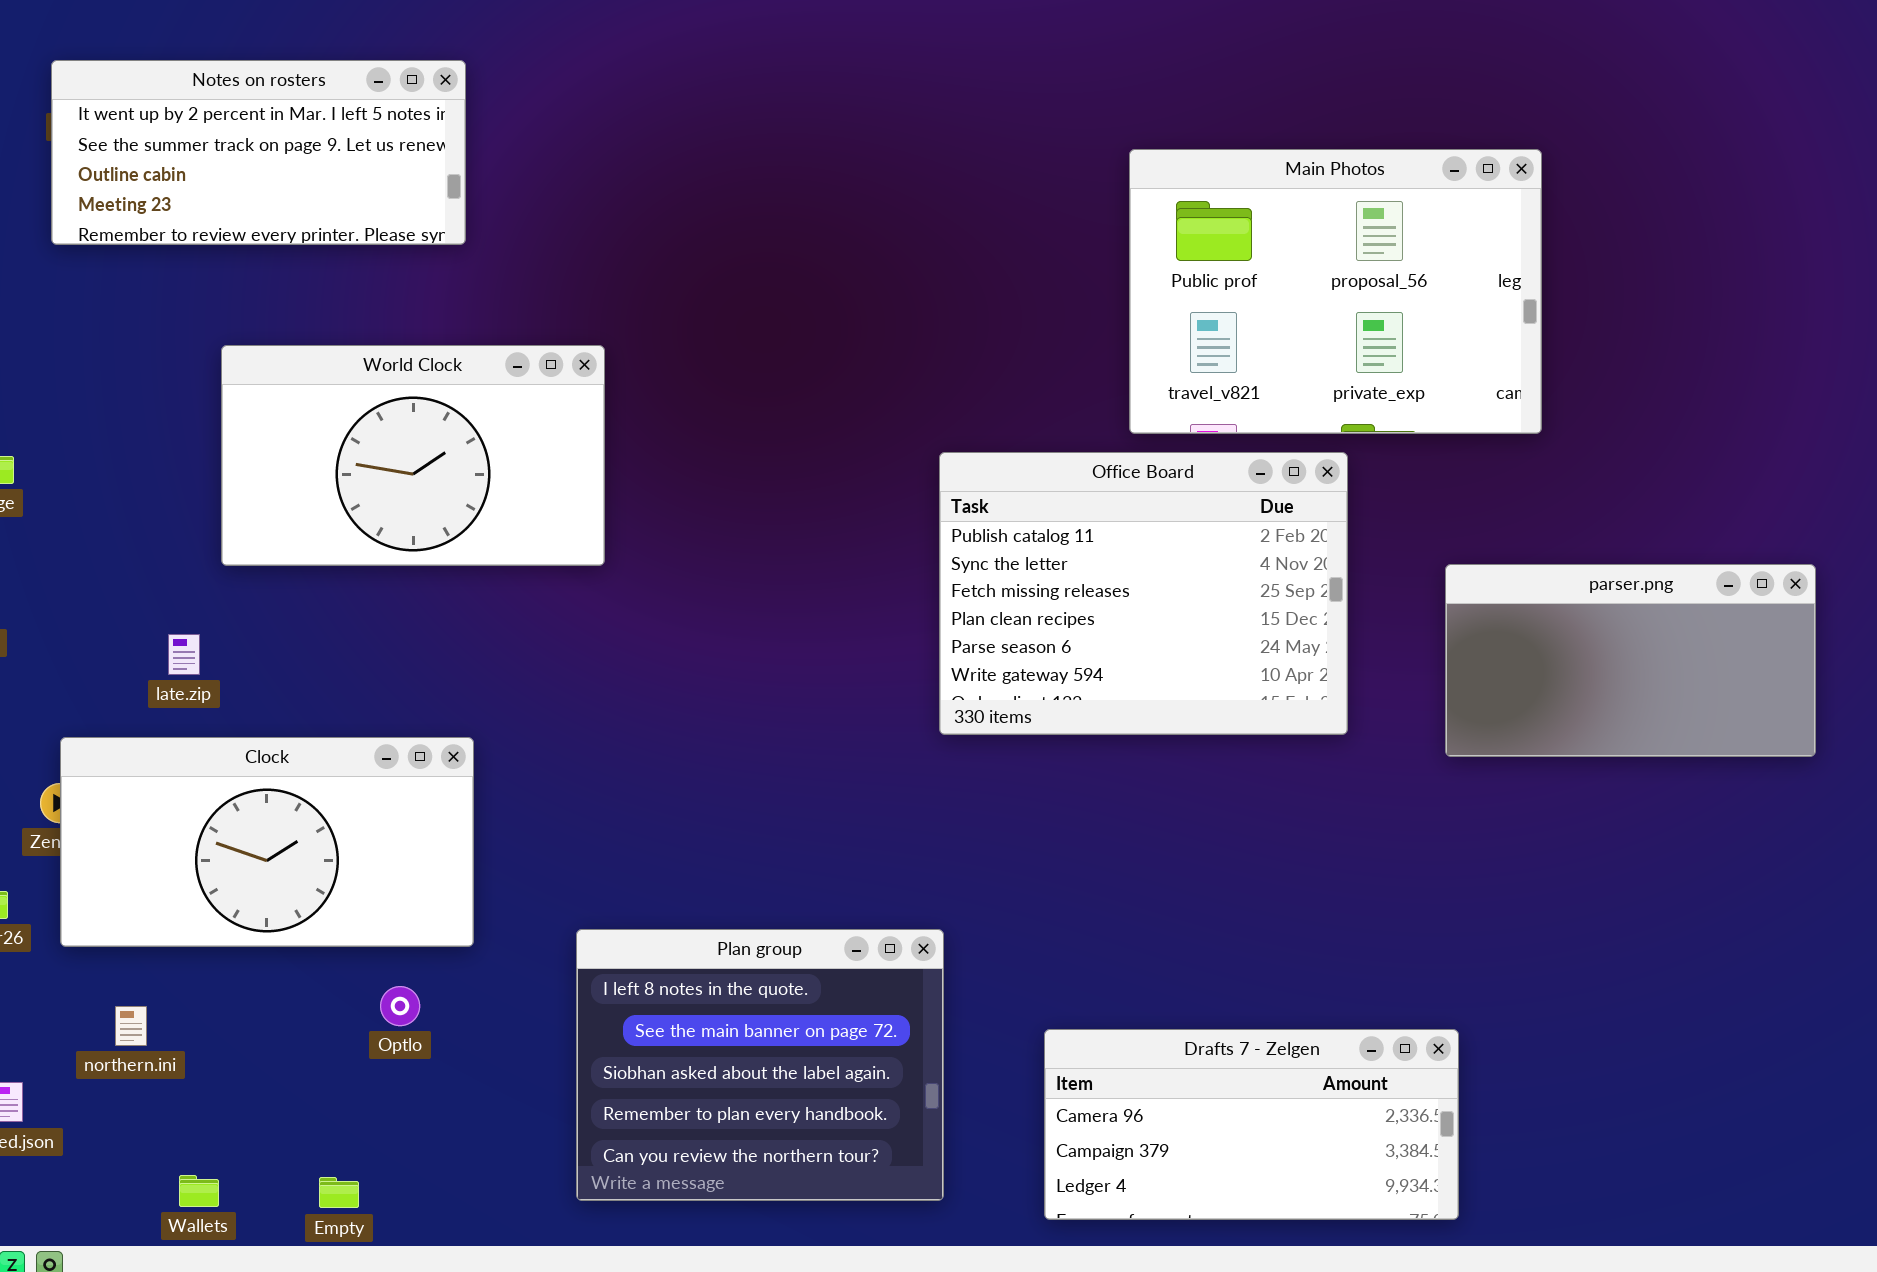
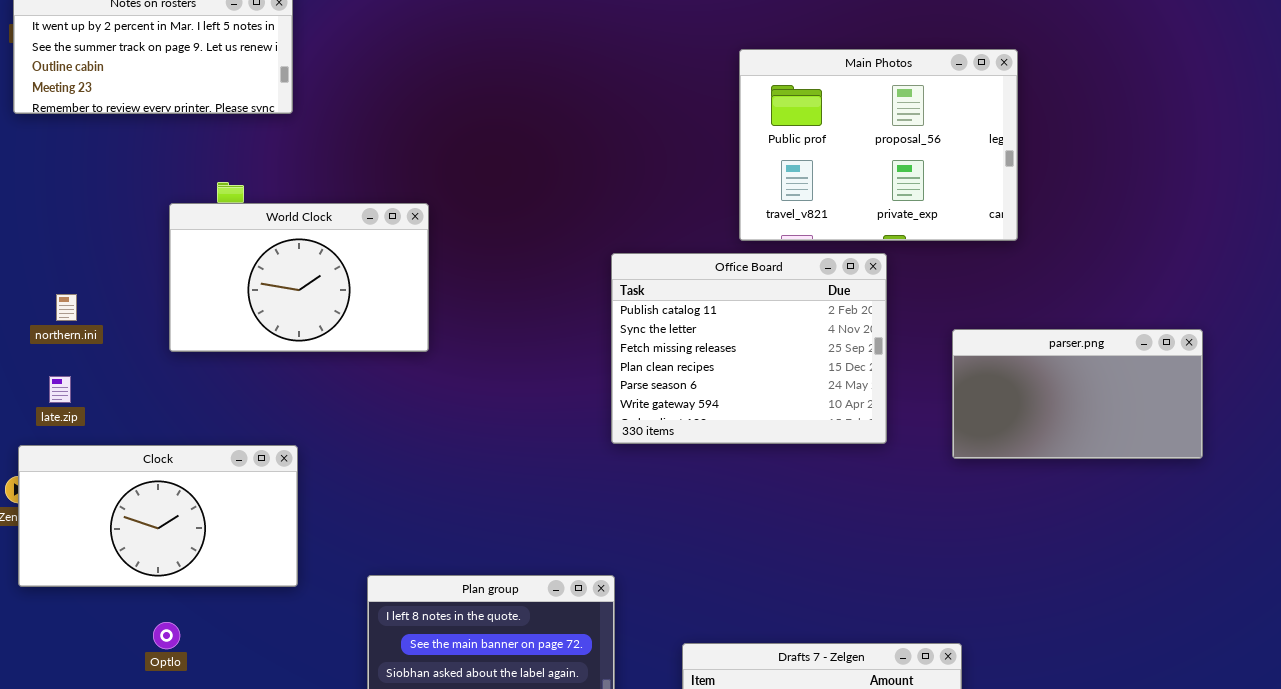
World Clock: [221,345,605,566] -> [169,203,429,352], moved
late.zip: [168,634,200,675] -> [49,376,71,403], moved
Optlo: [380,986,420,1026] -> [153,622,180,649], moved
northern.ini: [115,1006,147,1046] -> [56,294,77,321], moved

